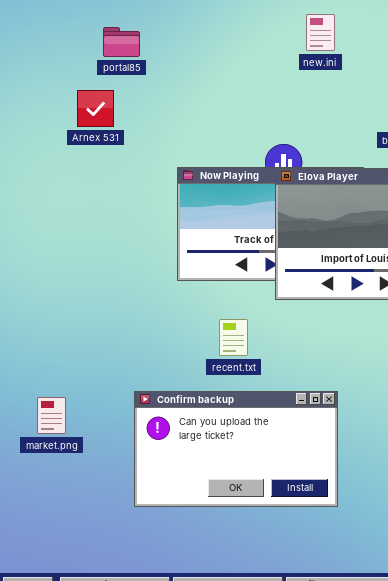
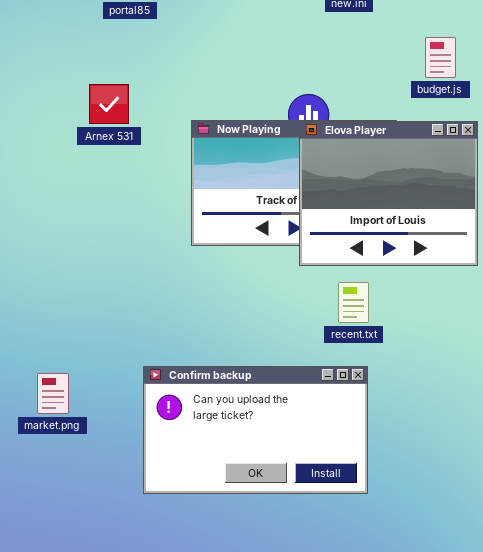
Arnex 531: [77,90,114,127] -> [89,84,129,124], moved
recent.txt: [219,319,248,356] -> [338,282,369,323], moved

